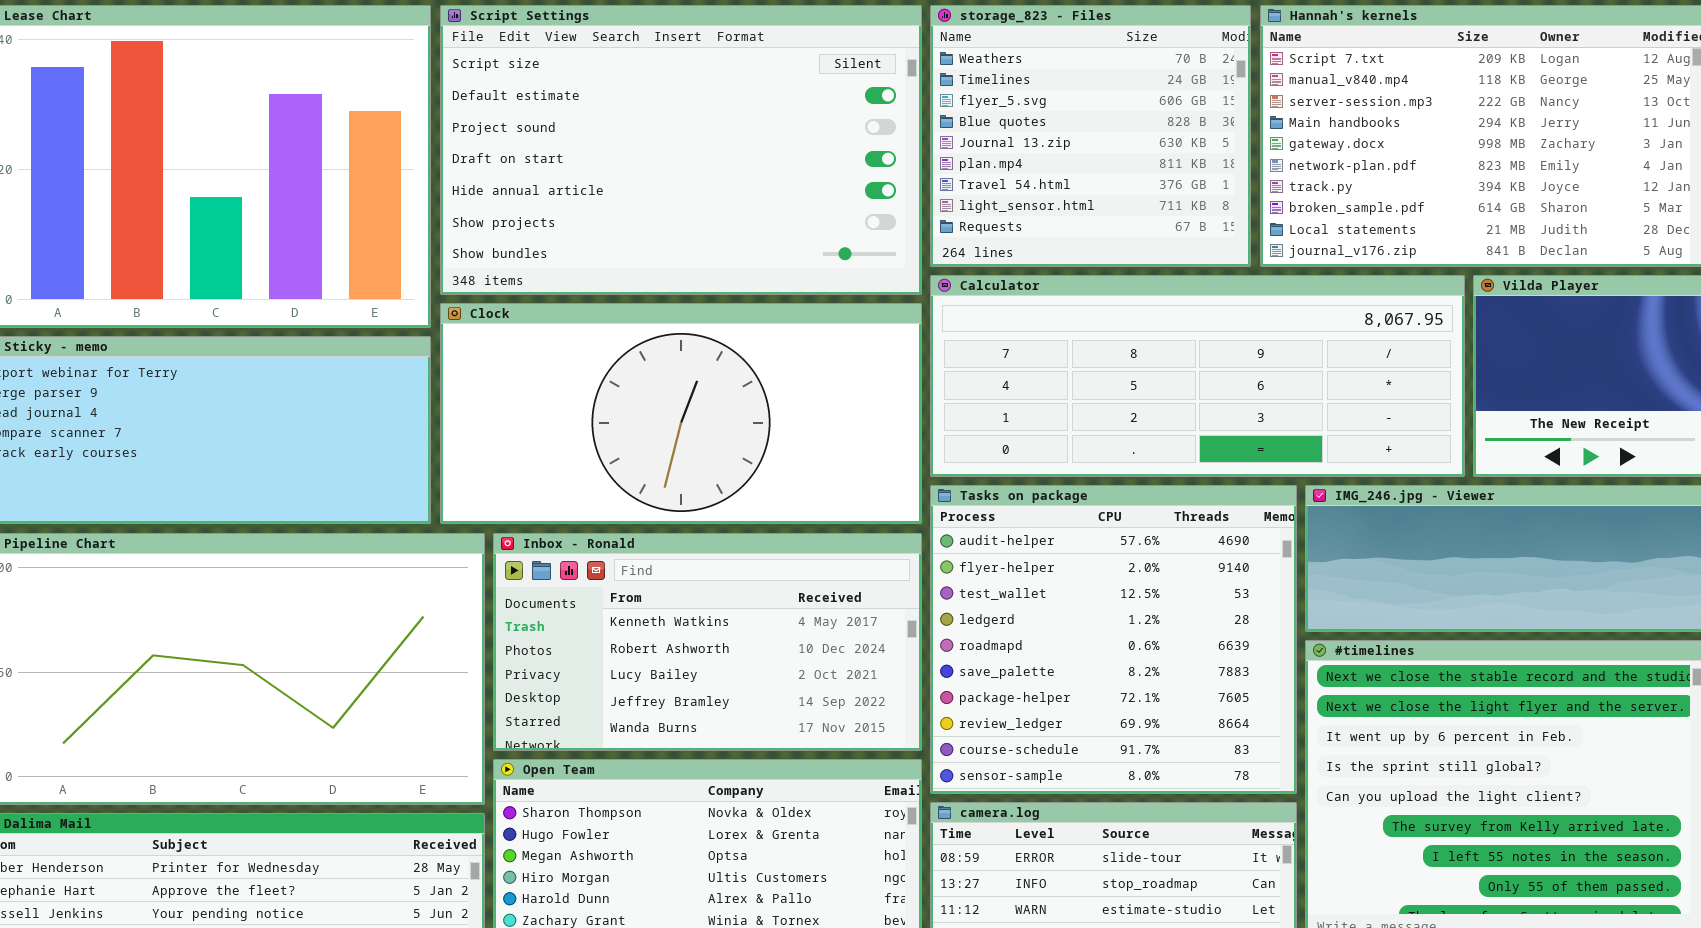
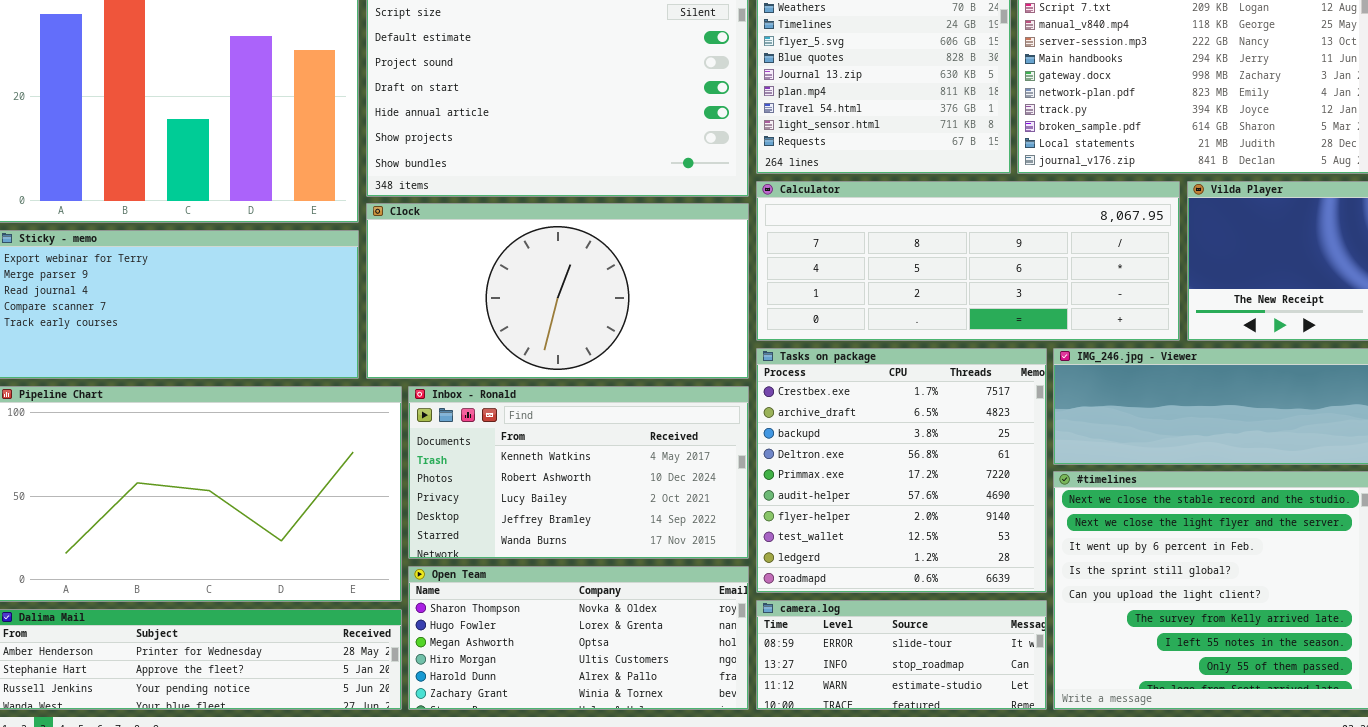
Tasks on package: [930,485,1297,794] -> [756,348,1047,593], scrolled up 5 rows

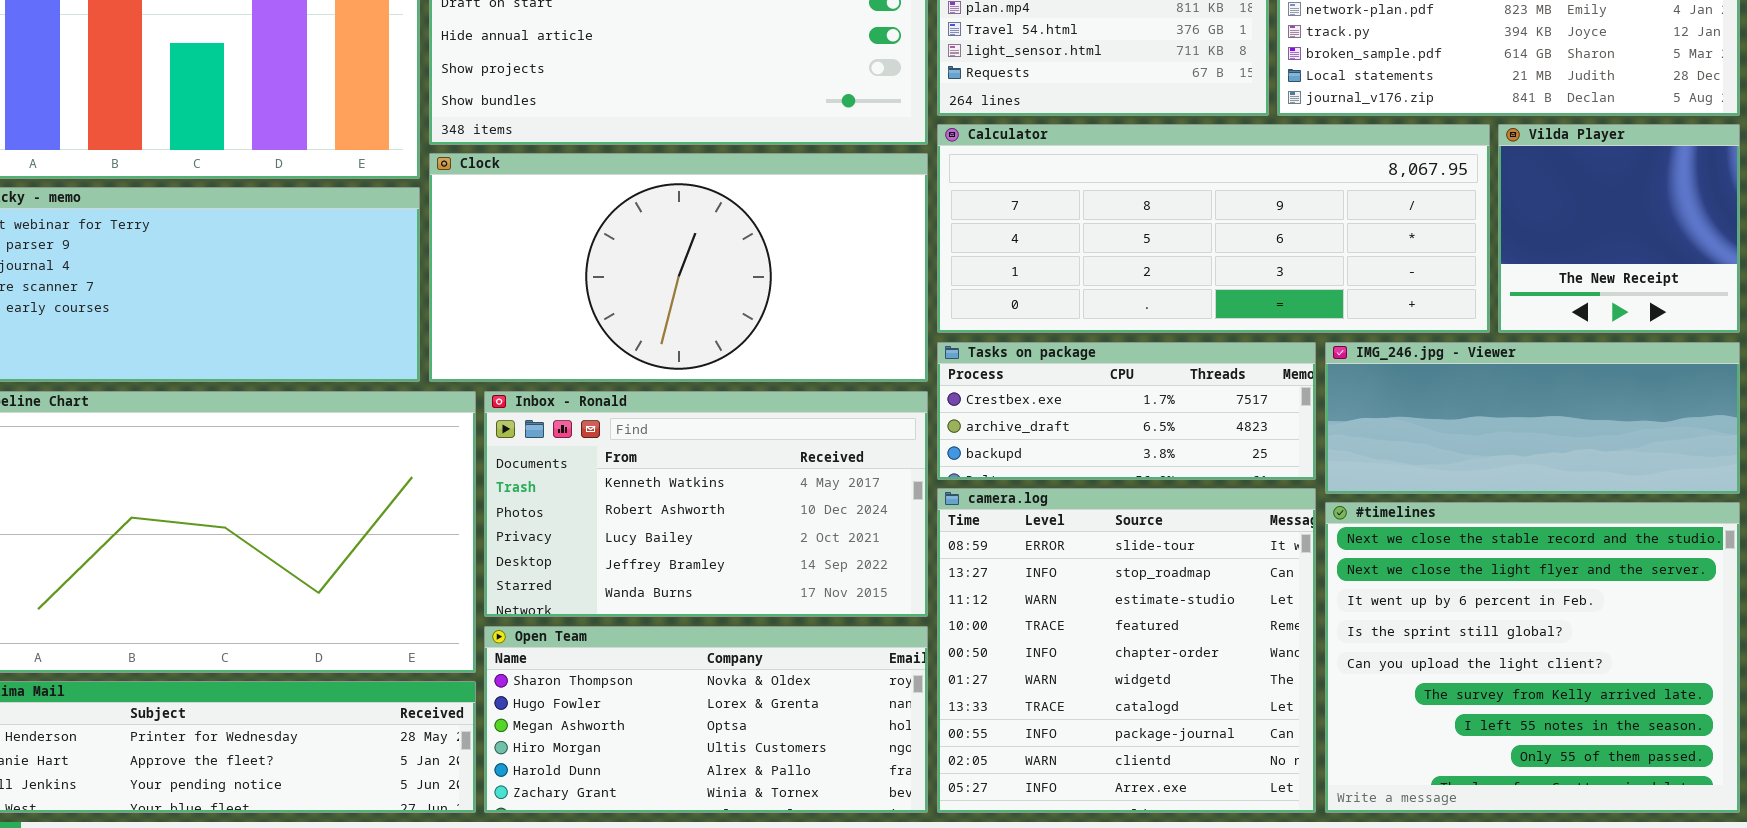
Tasks on package: [756,348,1047,593] -> [937,342,1316,480], resized
camera.log: [756,600,1047,710] -> [937,488,1316,813], resized

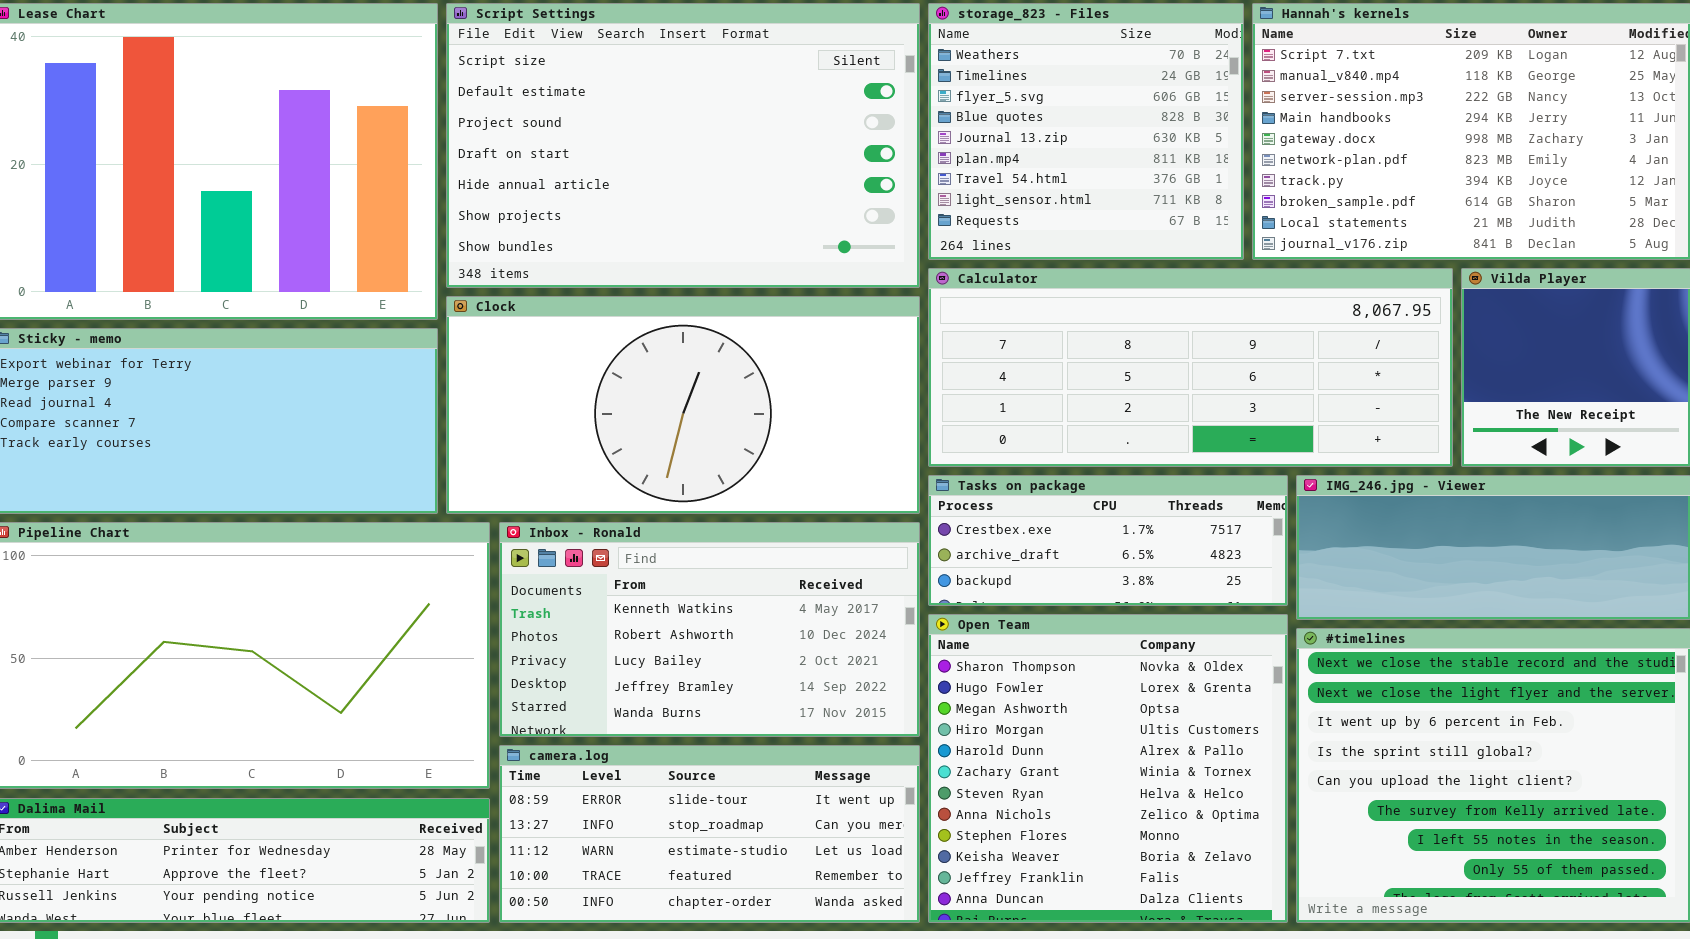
camera.log: [937,488,1316,813] -> [499,745,920,923], moved, resized
Open Team: [484,626,928,813] -> [928,614,1288,923], moved, resized

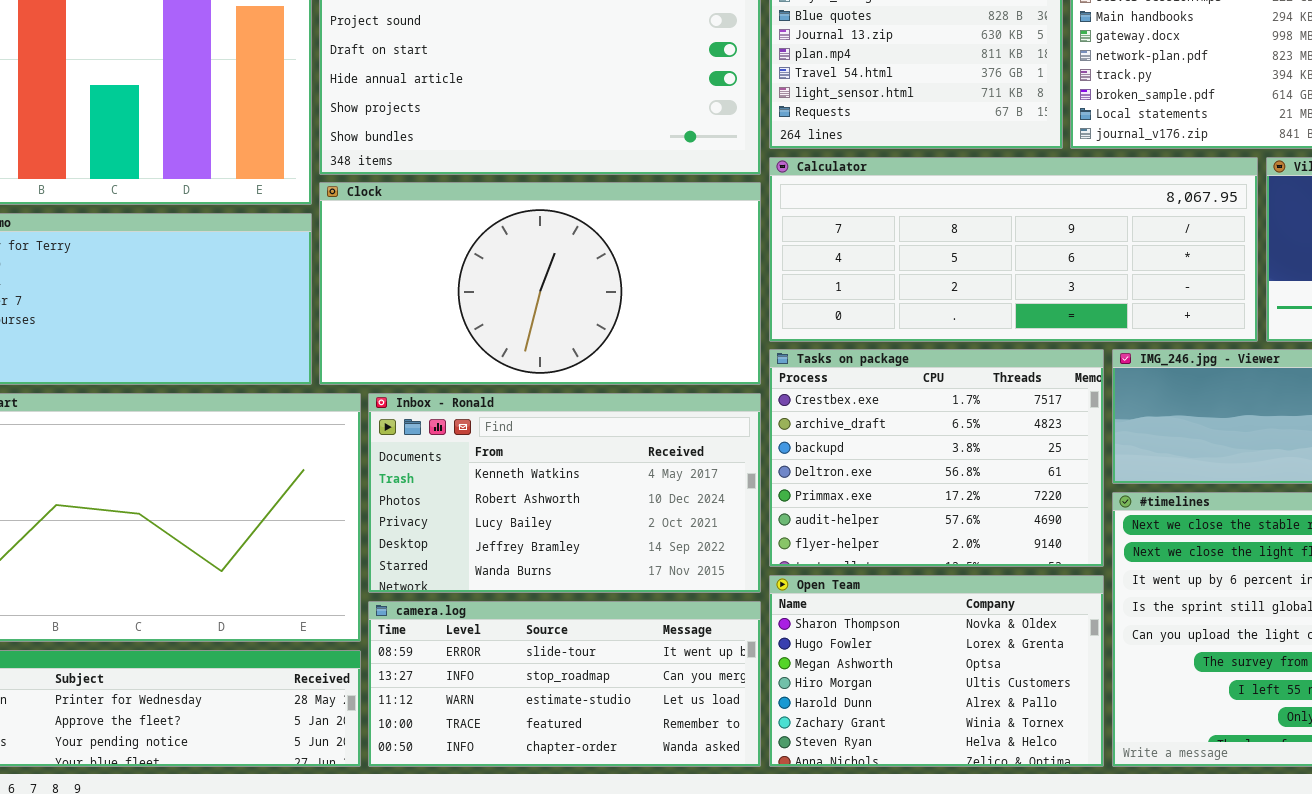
Tasks on package: [928,475,1288,606] -> [769,349,1104,567], resized
Open Team: [928,614,1288,923] -> [769,575,1104,767], resized

